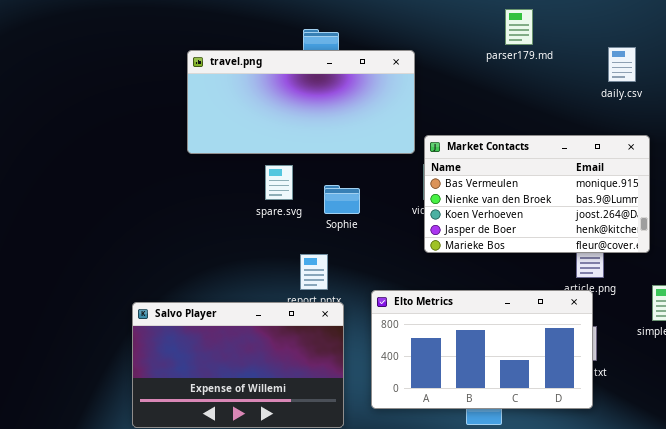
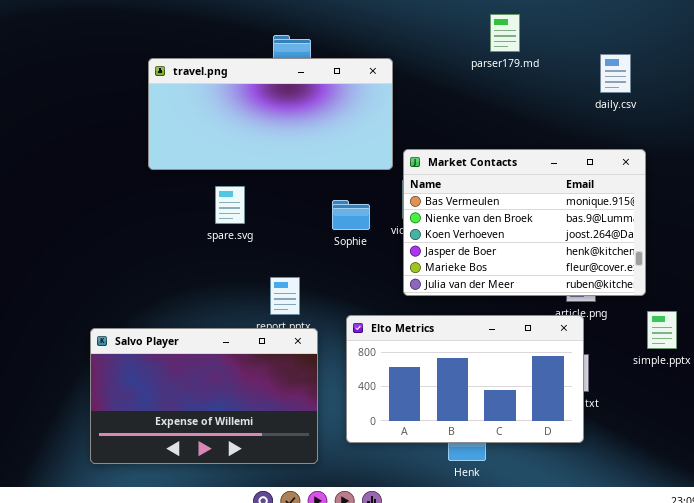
Market Contacts: [424,135,650,253] -> [403,149,646,296], resized
spare.svg: [265,165,293,200] -> [215,186,245,224], moved
Sophie: [324,185,360,214] -> [332,200,370,230], moved

